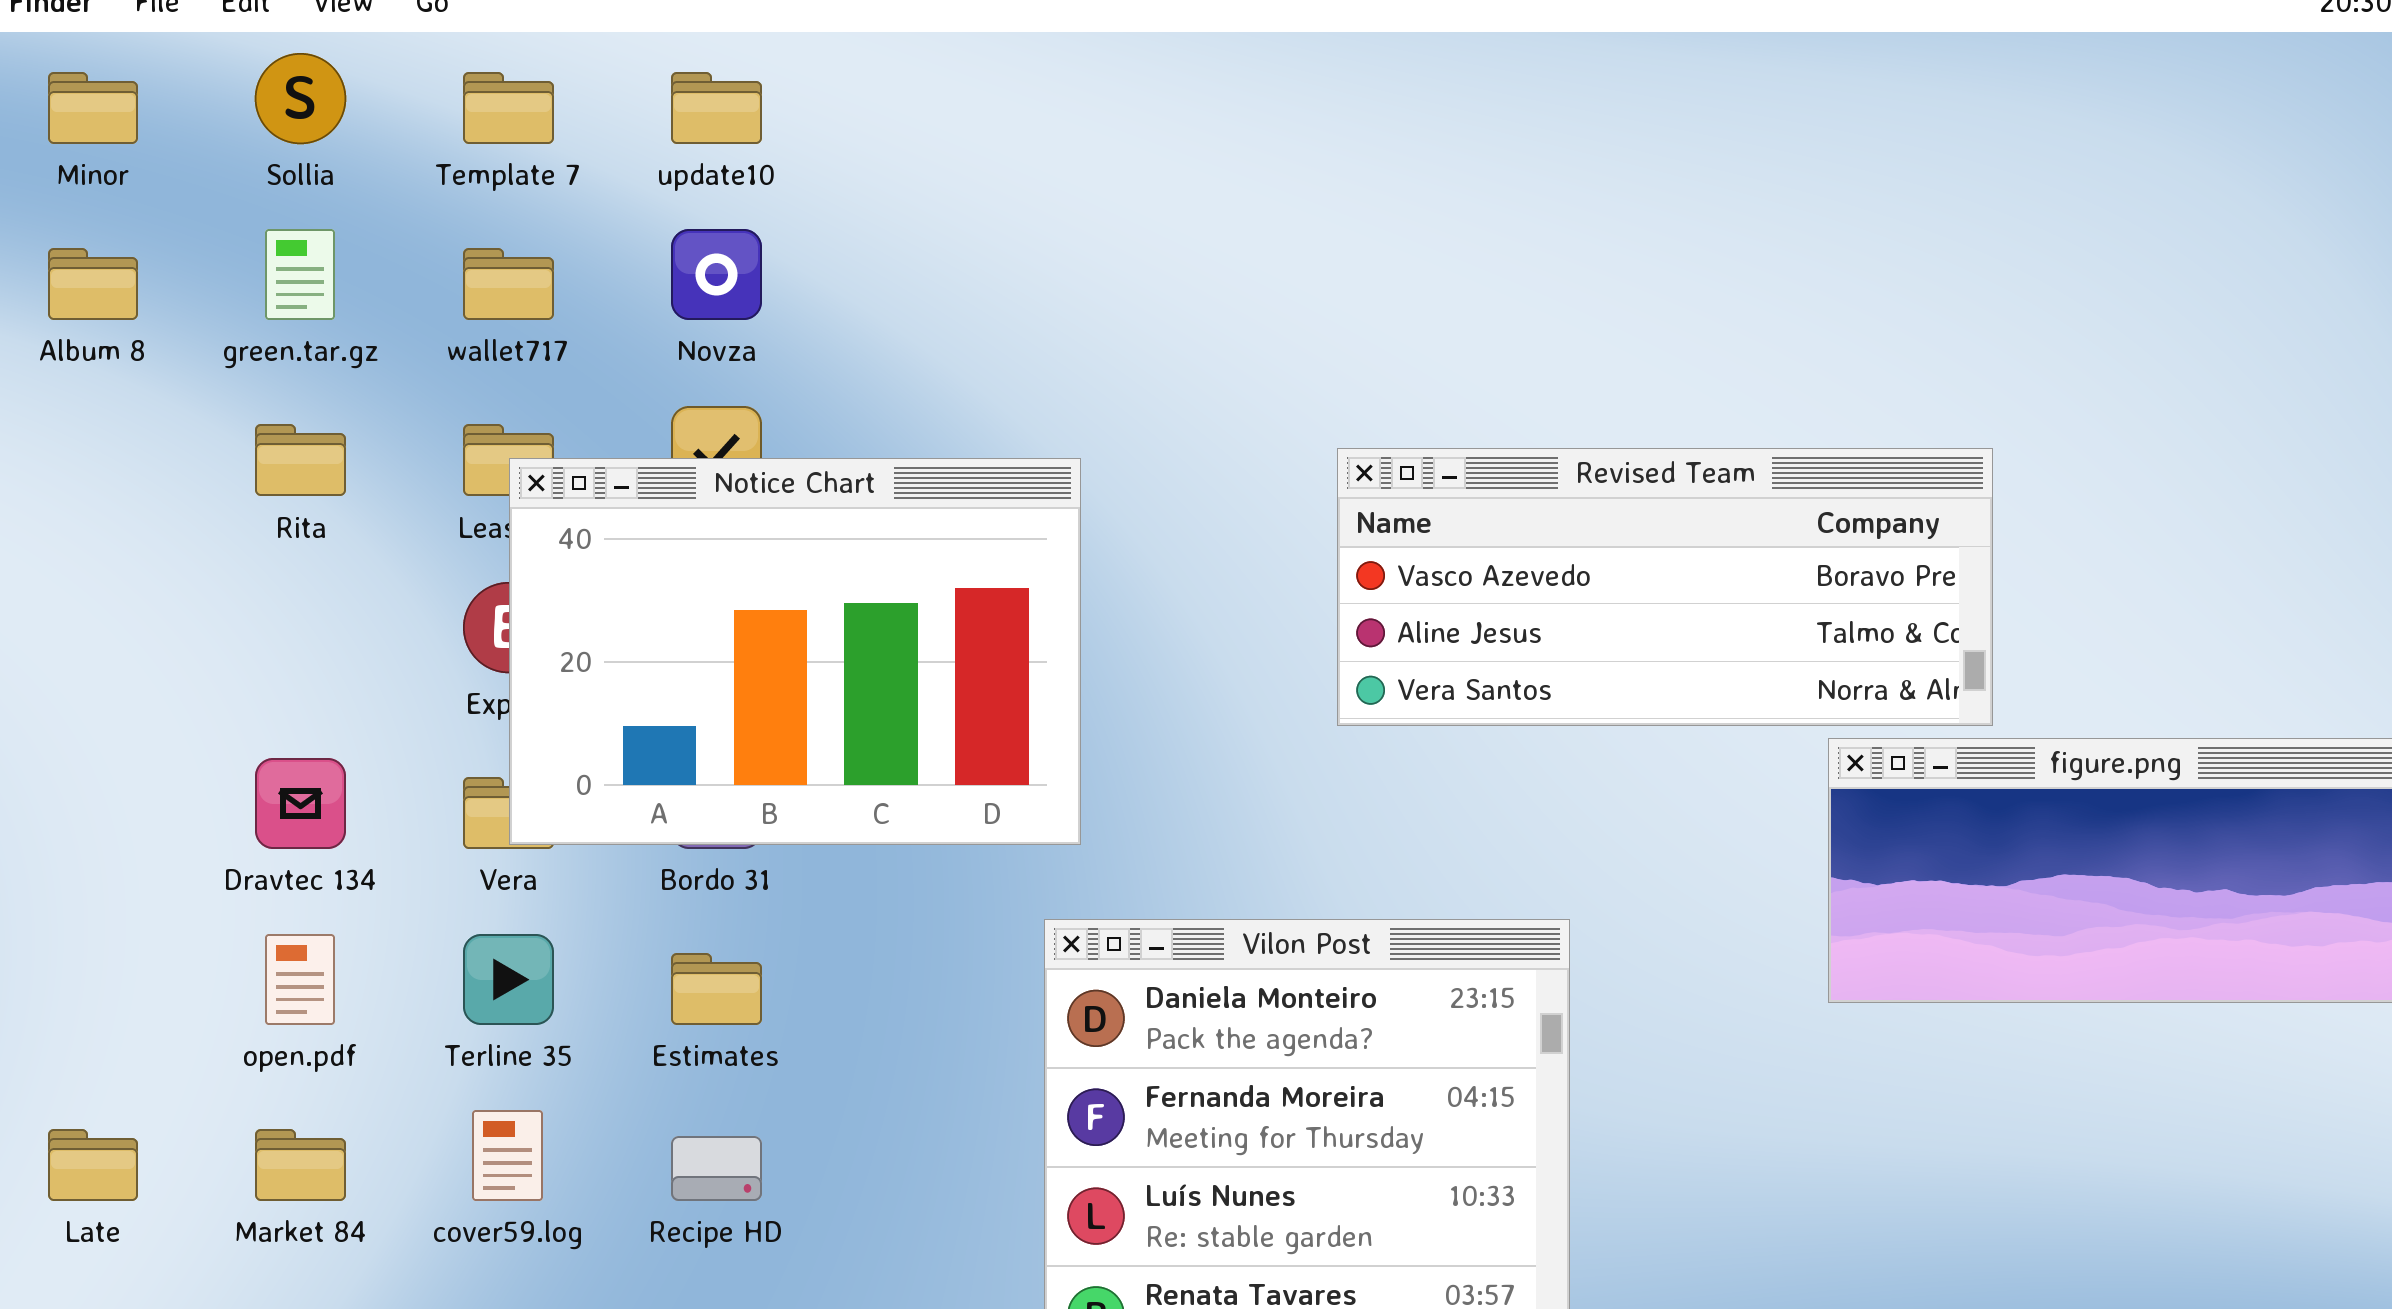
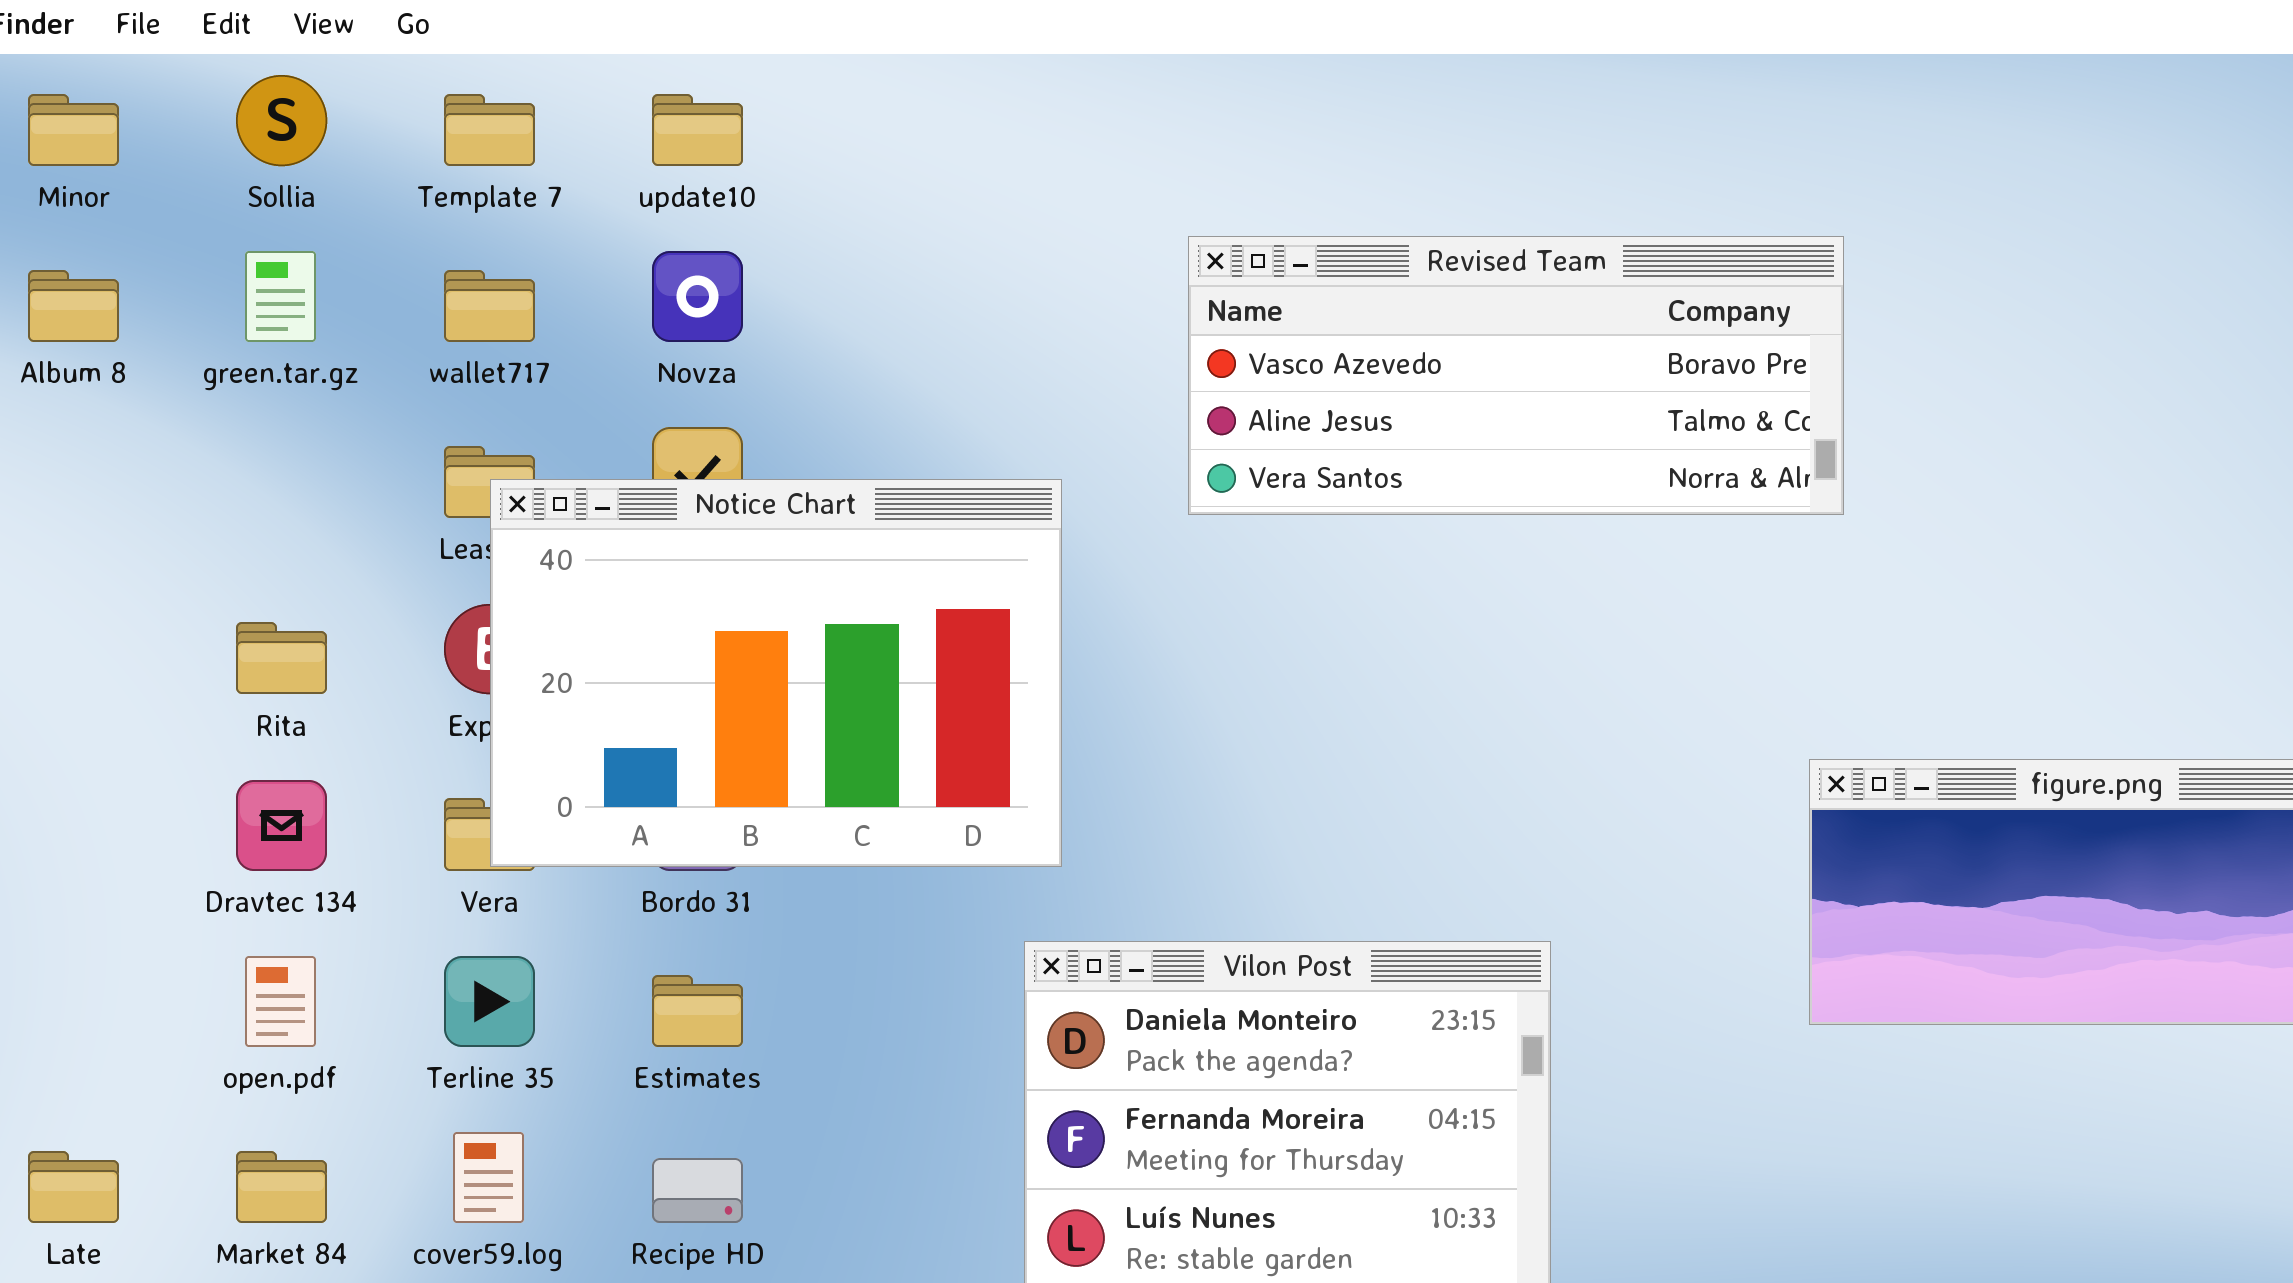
Rita: [255,424,346,496] -> [236,622,327,694], moved
Revised Team: [1337,448,1993,726] -> [1188,236,1844,515], moved

